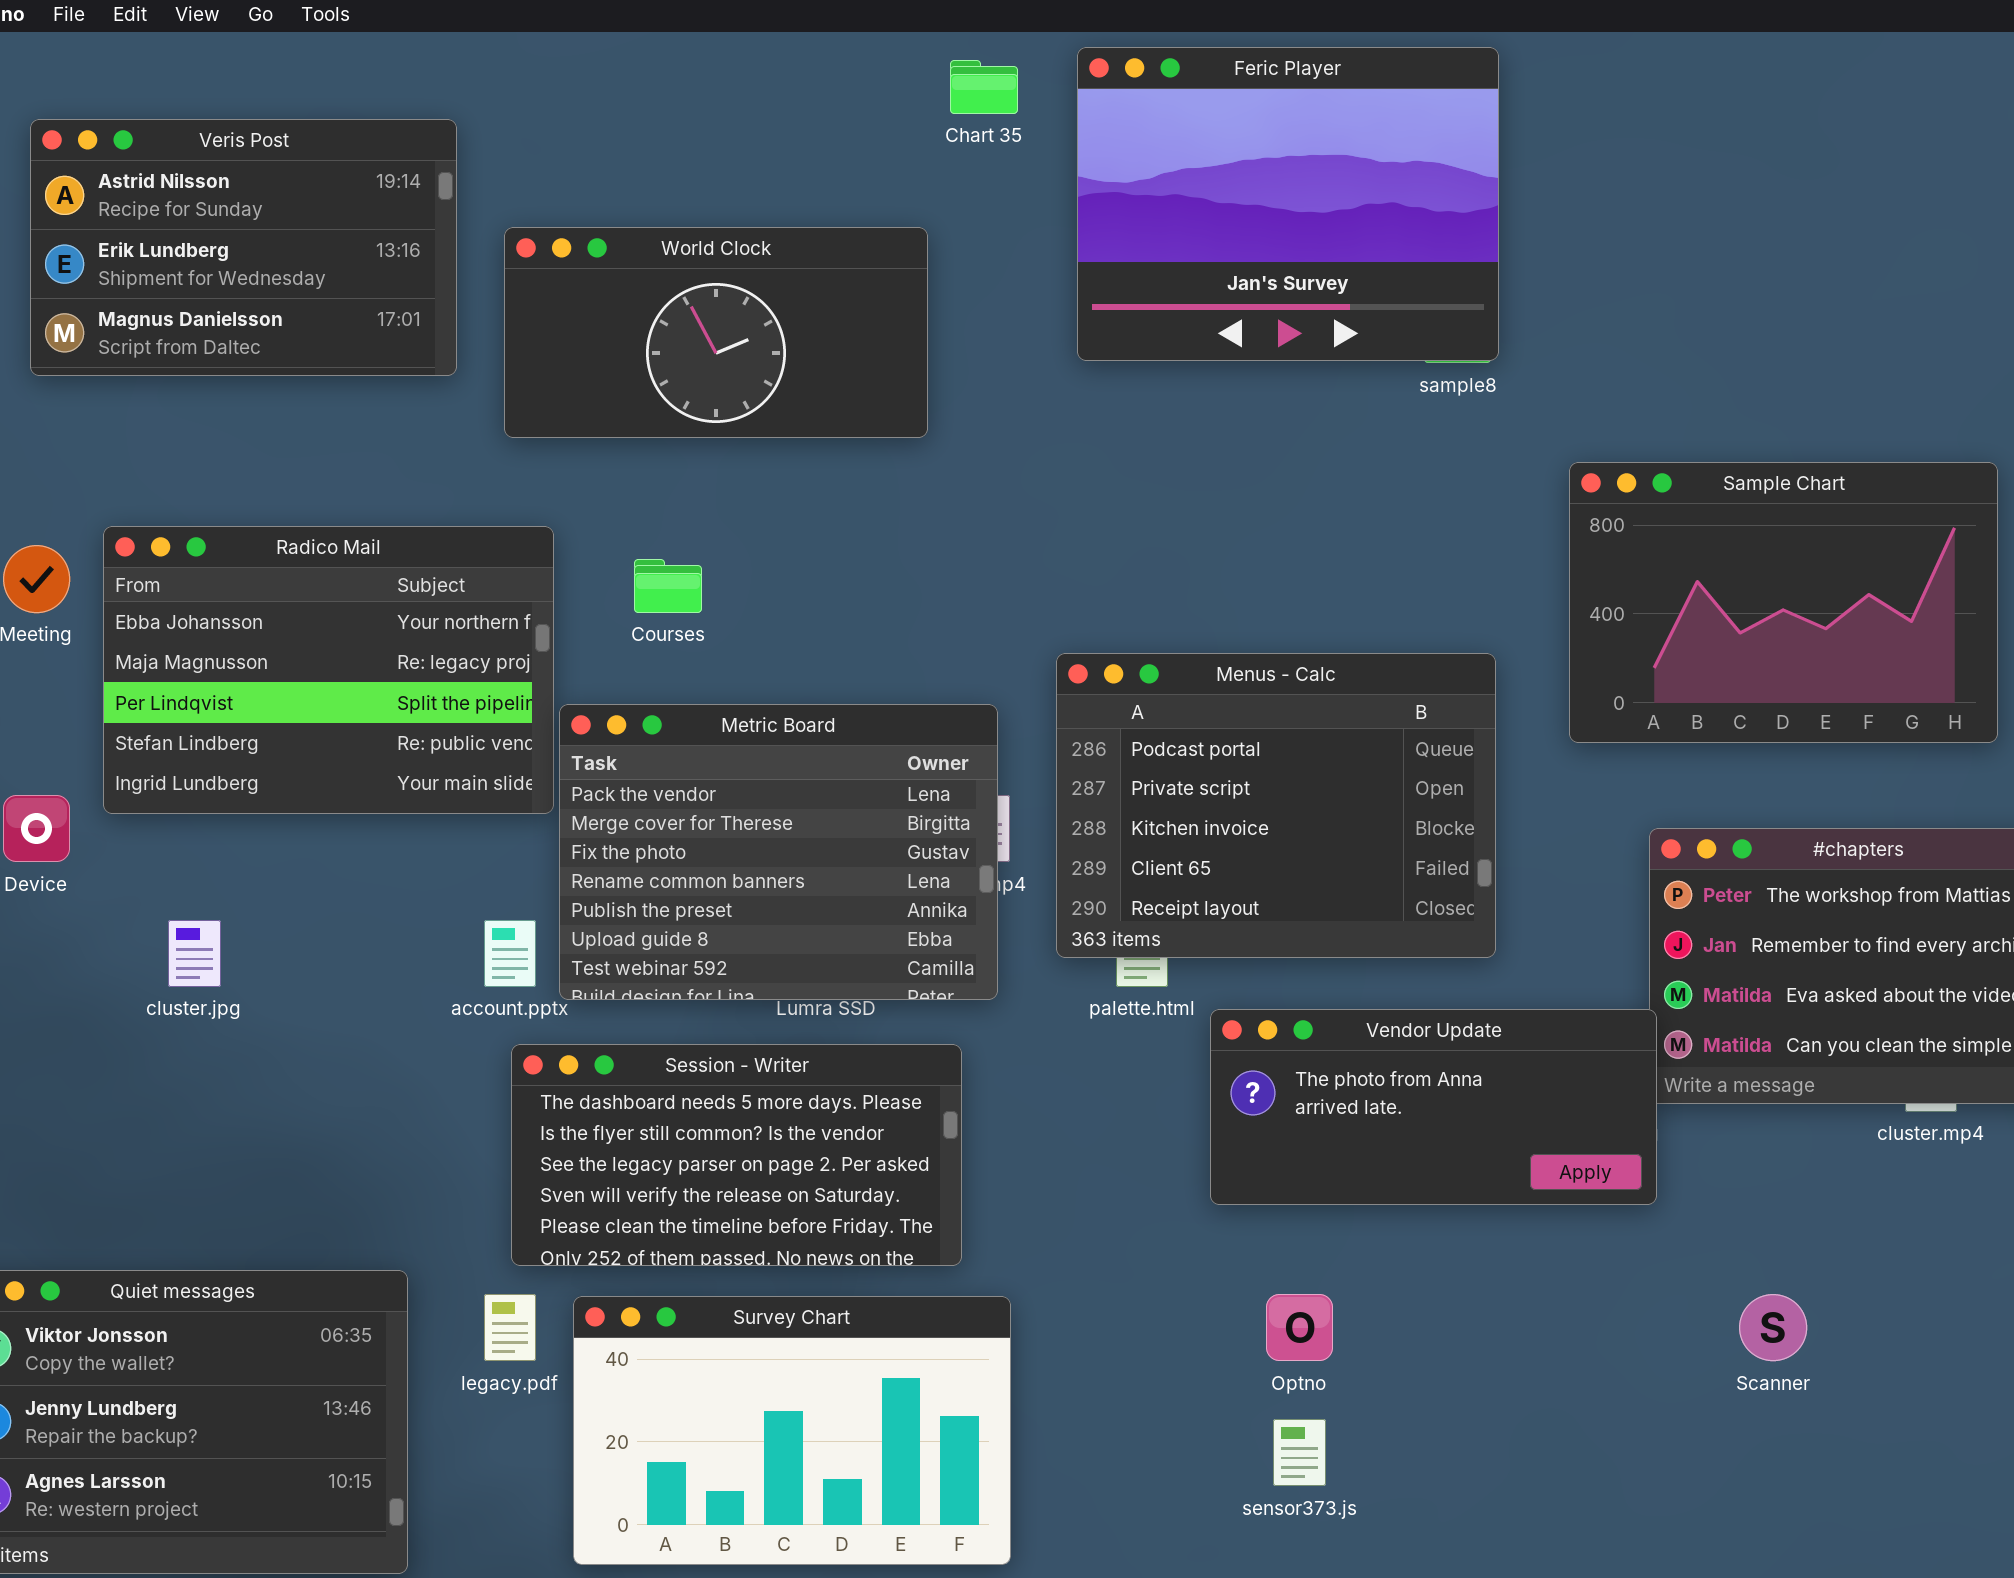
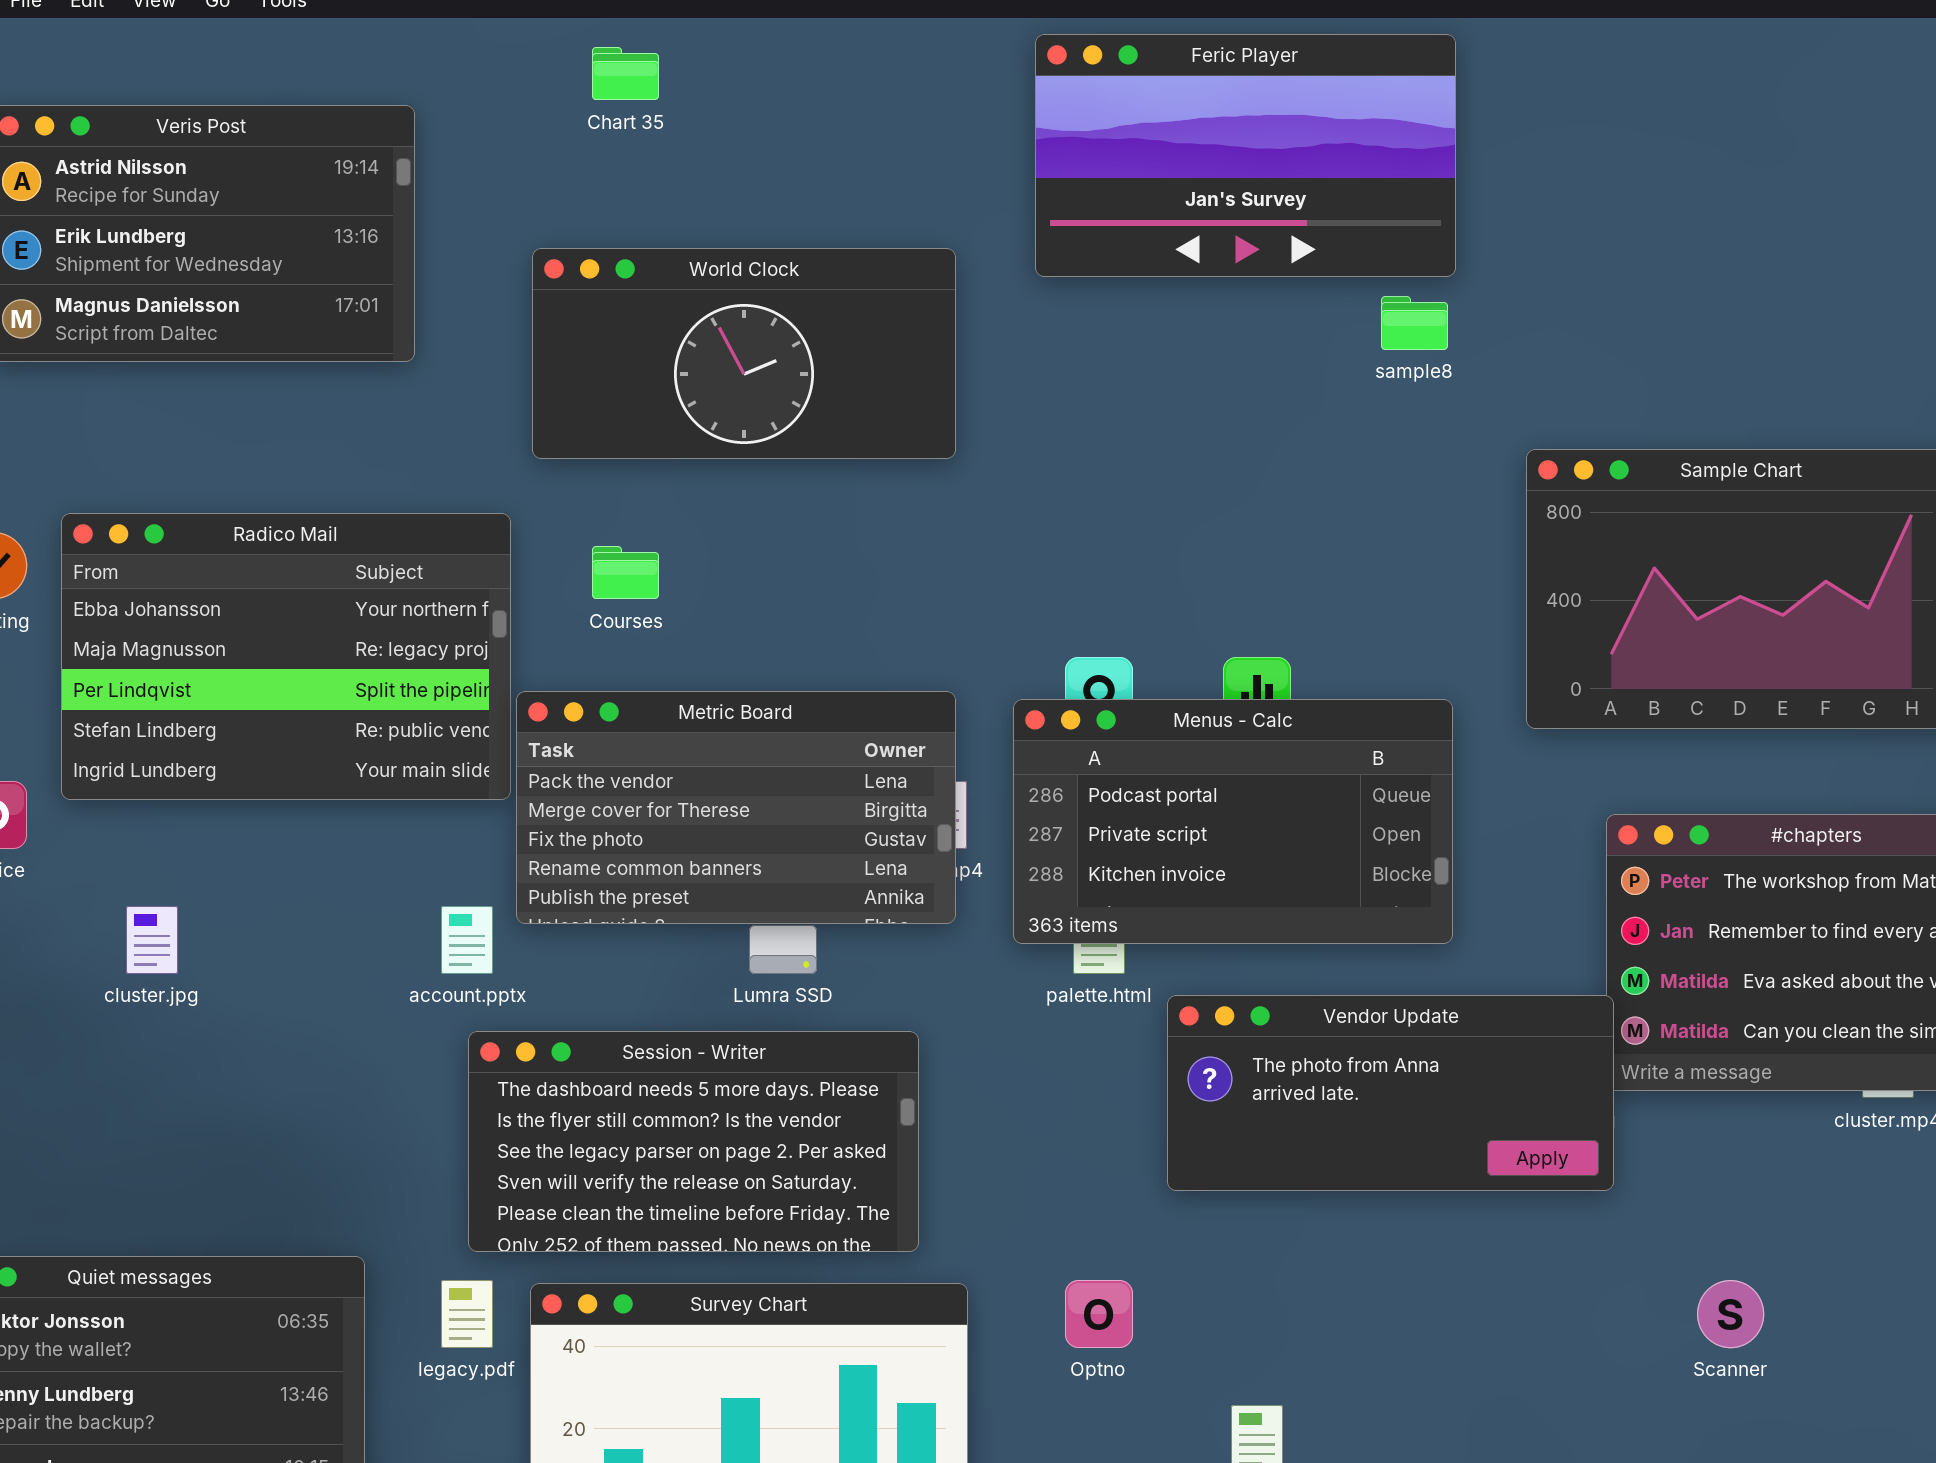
Feric Player: [1077,47,1499,361] -> [1035,34,1456,277], resized
Chart 35: [950,60,1018,114] -> [592,47,659,100], moved
World Clock: [504,227,928,438] -> [532,248,956,459], moved
Menus - Calc: [1056,653,1496,958] -> [1013,699,1453,944], resized
Metric Board: [559,704,998,1000] -> [516,691,956,924], resized
Optno: [1266,1294,1333,1361] -> [1065,1280,1133,1348], moved

